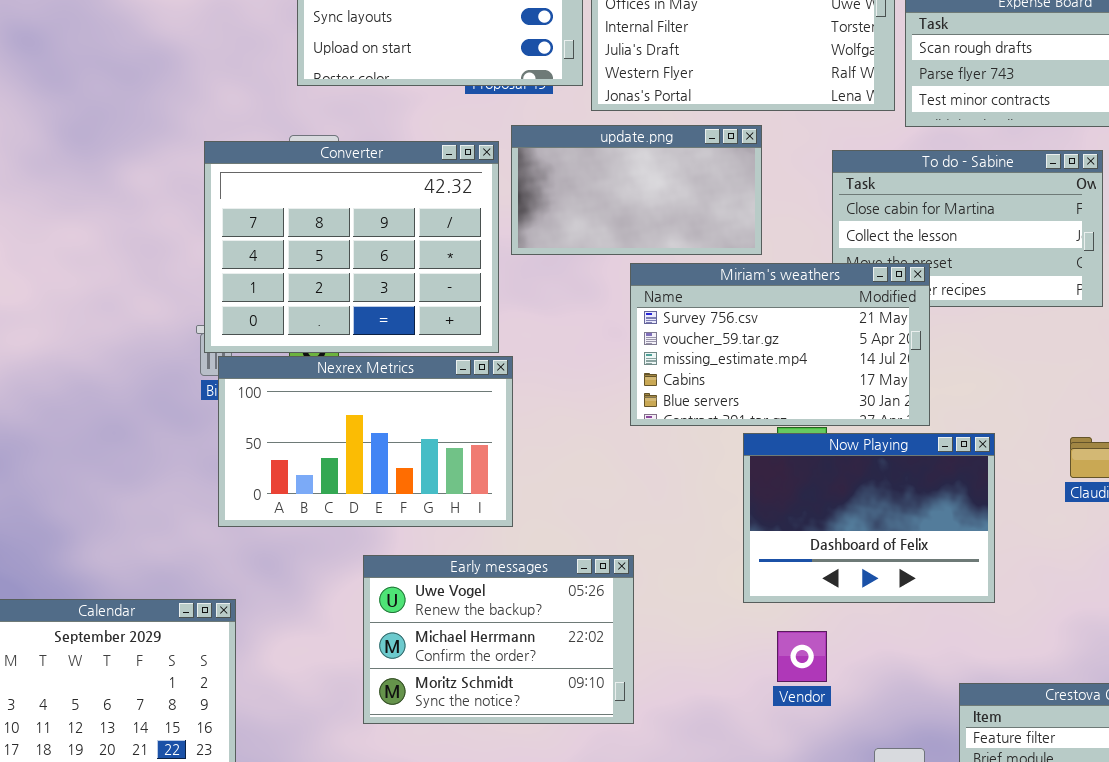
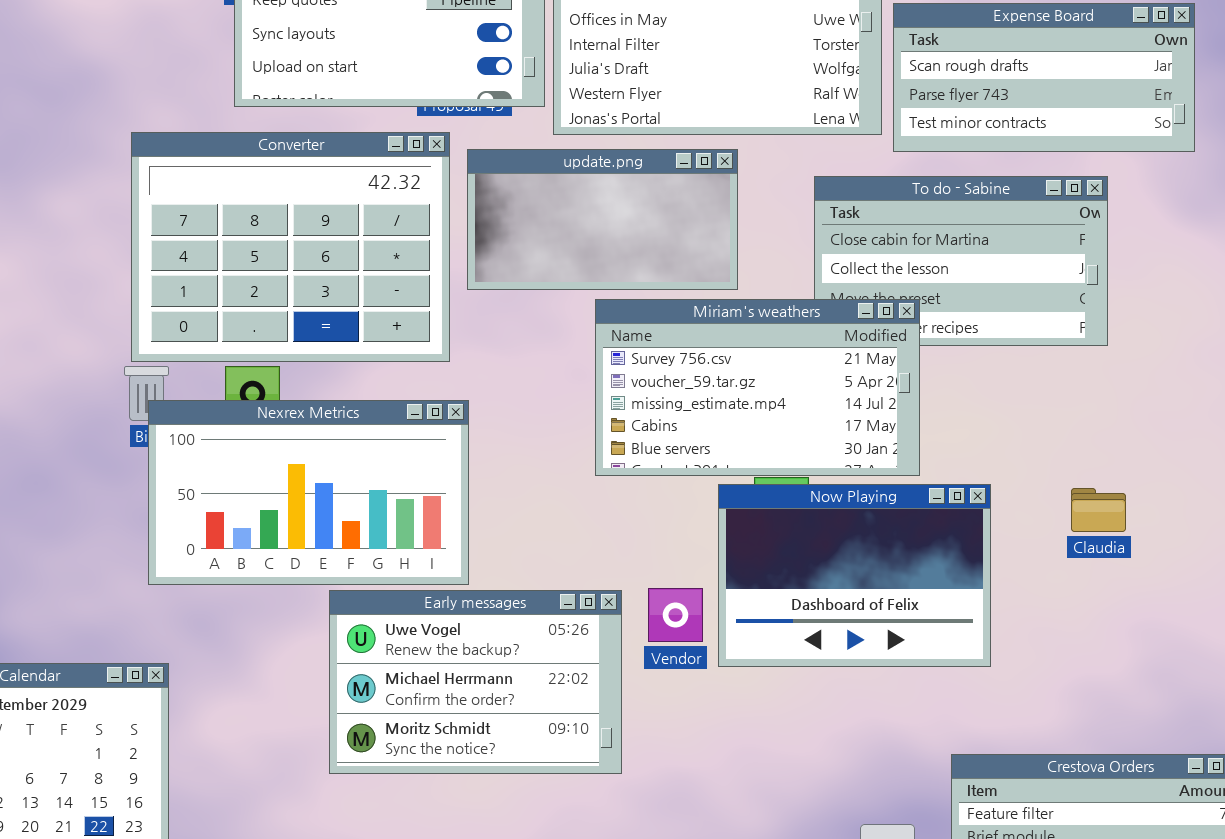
Converter: [204,141,499,353] -> [131,132,450,362], moved
Early messages: [363,555,634,724] -> [329,590,622,774], moved
Vendor: [777,631,827,682] -> [648,588,703,642], moved

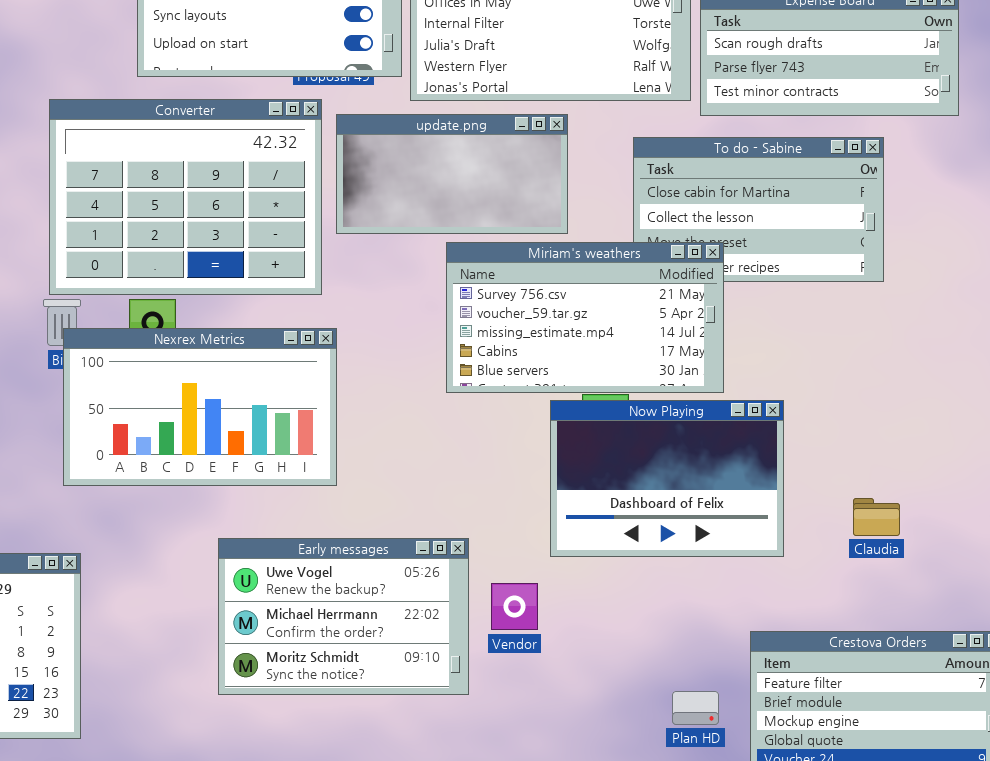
Claudia: [1071,488,1126,532] -> [853,498,900,536], moved
Vendor: [648,588,703,642] -> [491,583,538,630], moved
Early messages: [329,590,622,774] -> [218,538,469,695], moved

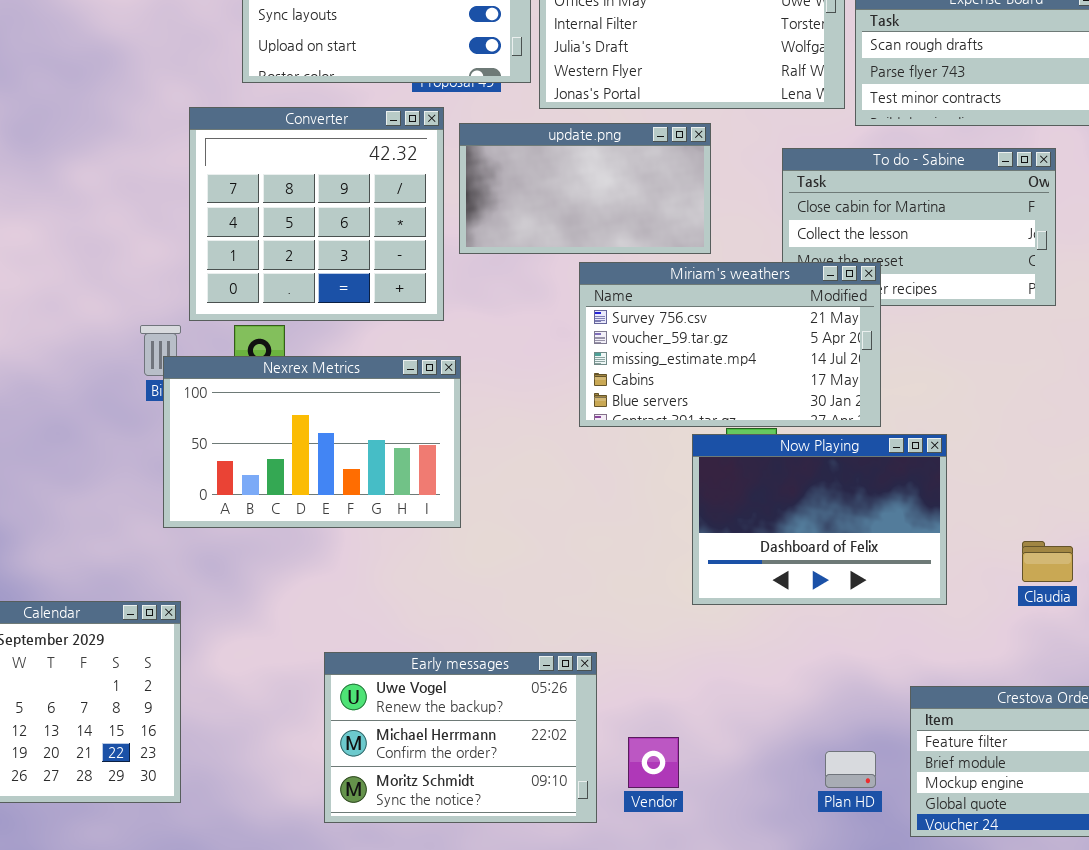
Converter: [49,99,322,295] -> [189,107,444,321], resized
Early messages: [218,538,469,695] -> [324,652,597,823], moved
Vendor: [491,583,538,630] -> [628,737,679,788], moved

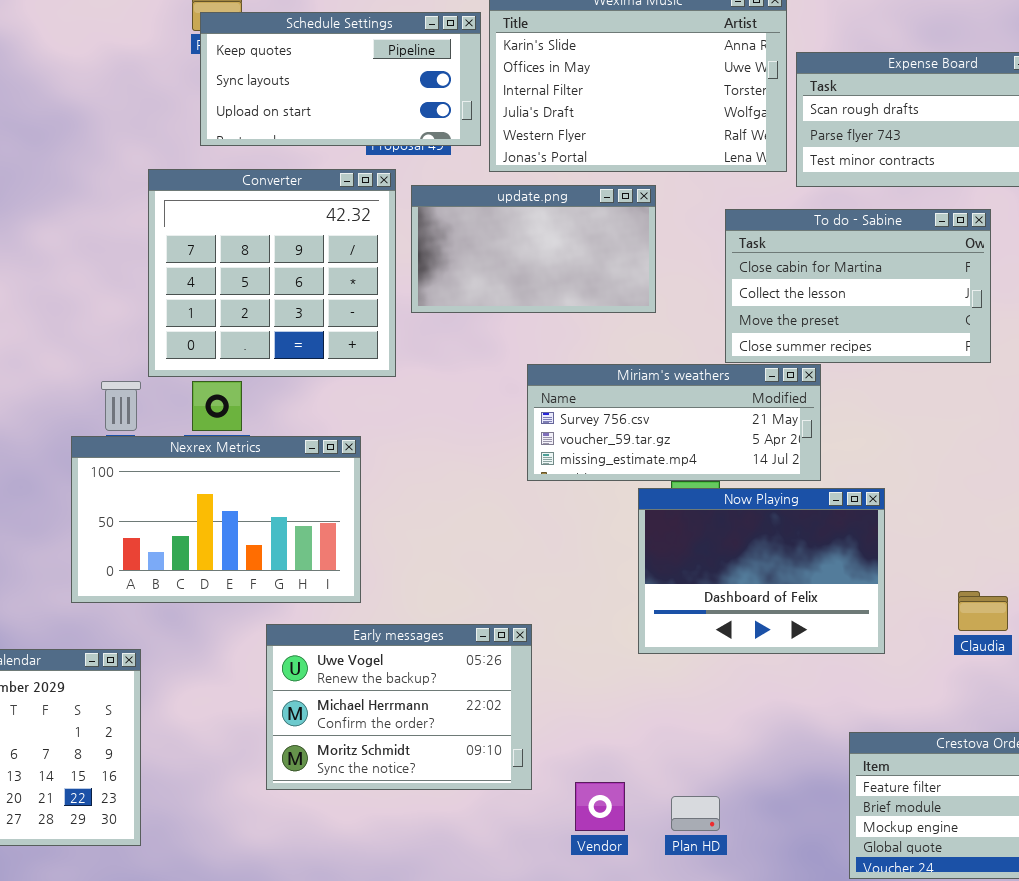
Miriam's weathers: [579,262,881,427] -> [527,364,821,481], resized
Nexrex Metrics: [163,356,461,528] -> [71,436,361,603], moved
Early messages: [324,652,597,823] -> [266,624,532,790], moved
Plan HD: [825,751,876,788] -> [671,796,720,831], moved

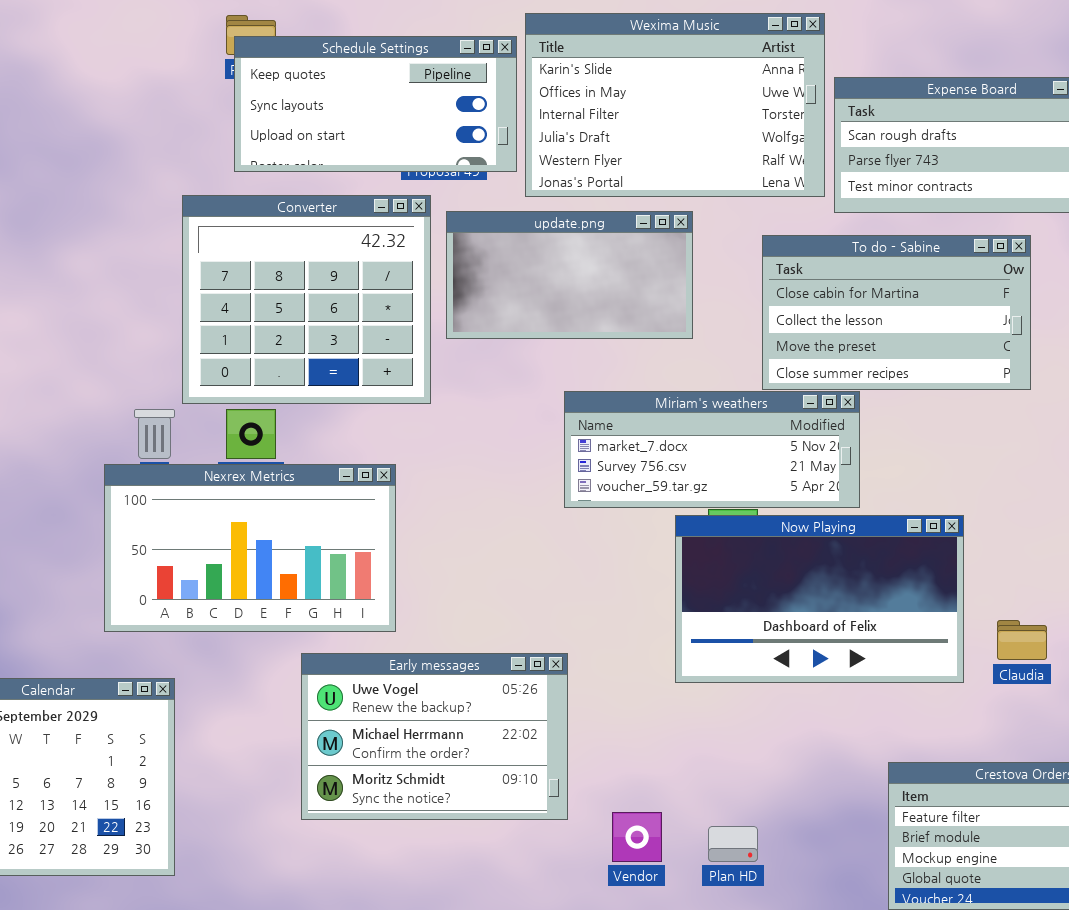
Miriam's weathers: [527,364,821,481] -> [564,391,860,508], scrolled up 1 row
Now Playing: [638,488,885,654] -> [675,515,964,683], resized

